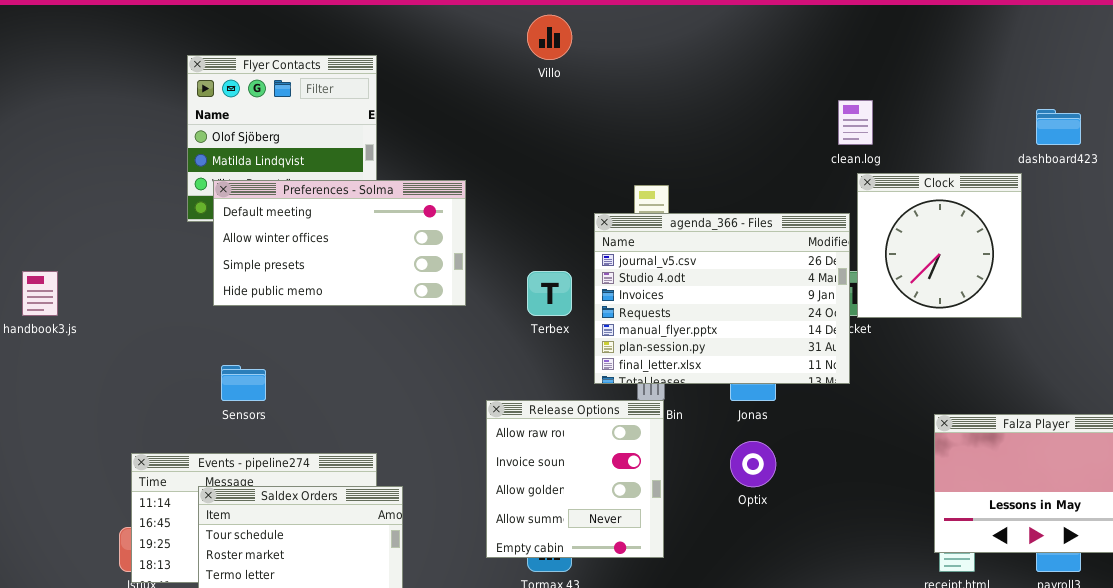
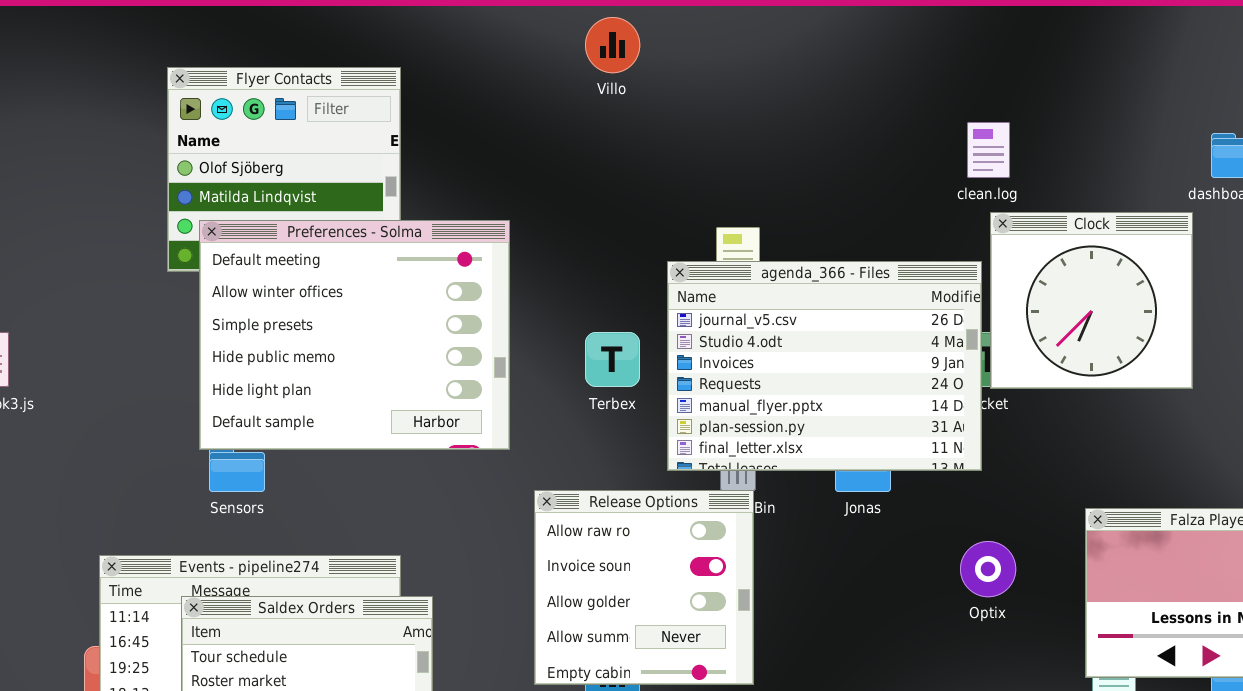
Preferences - Solma: [213,180,466,306] -> [199,220,510,450], resized
Optix: [730,441,776,487] -> [960,541,1016,597], moved

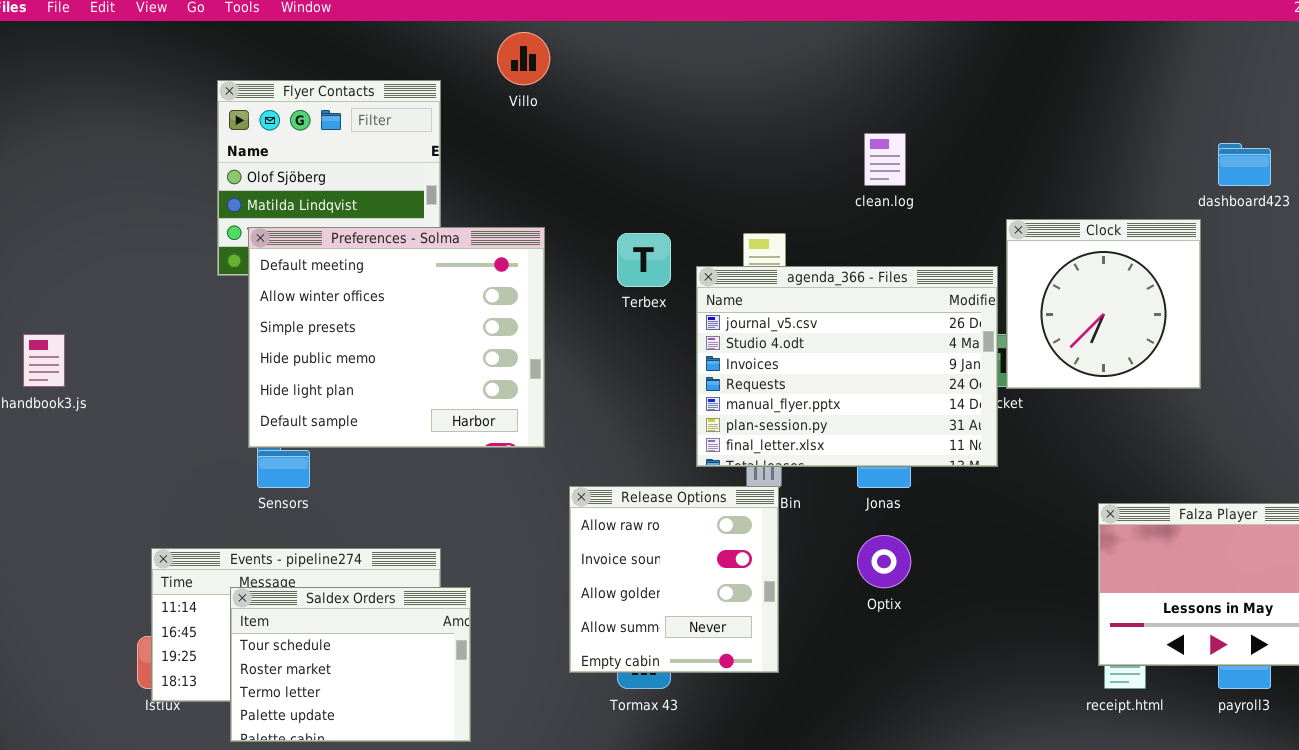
Villo: [585,17,640,73] -> [497,32,550,85], moved
clean.log: [967,122,1010,178] -> [864,133,906,186], moved
Terbex: [585,332,640,387] -> [617,233,671,287], moved
Optix: [960,541,1016,597] -> [857,535,911,588], moved

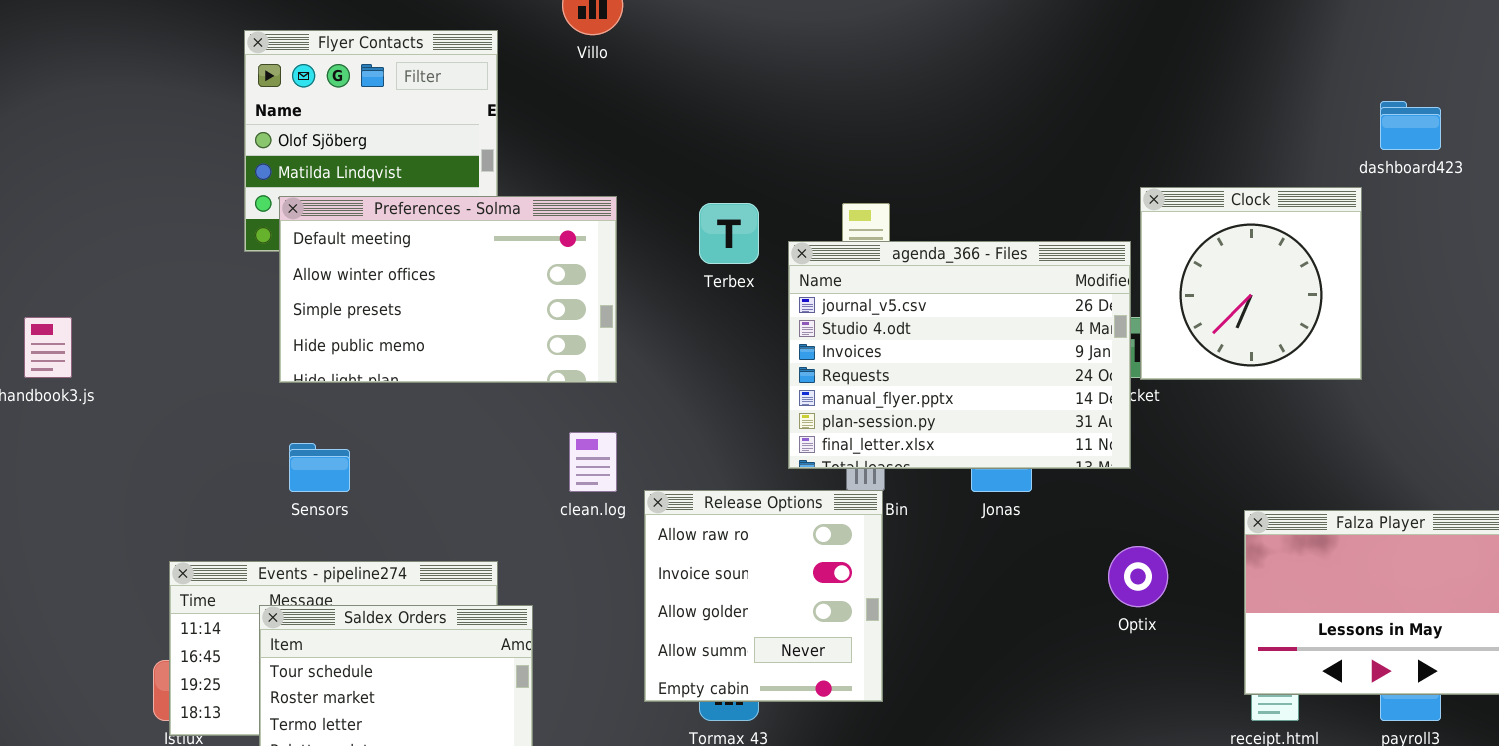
clean.log: [864,133,906,186] -> [569,432,617,492], moved
Preferences - Solma: [248,227,545,448] -> [279,196,617,383], resized
Optix: [857,535,911,588] -> [1108,546,1168,607], moved

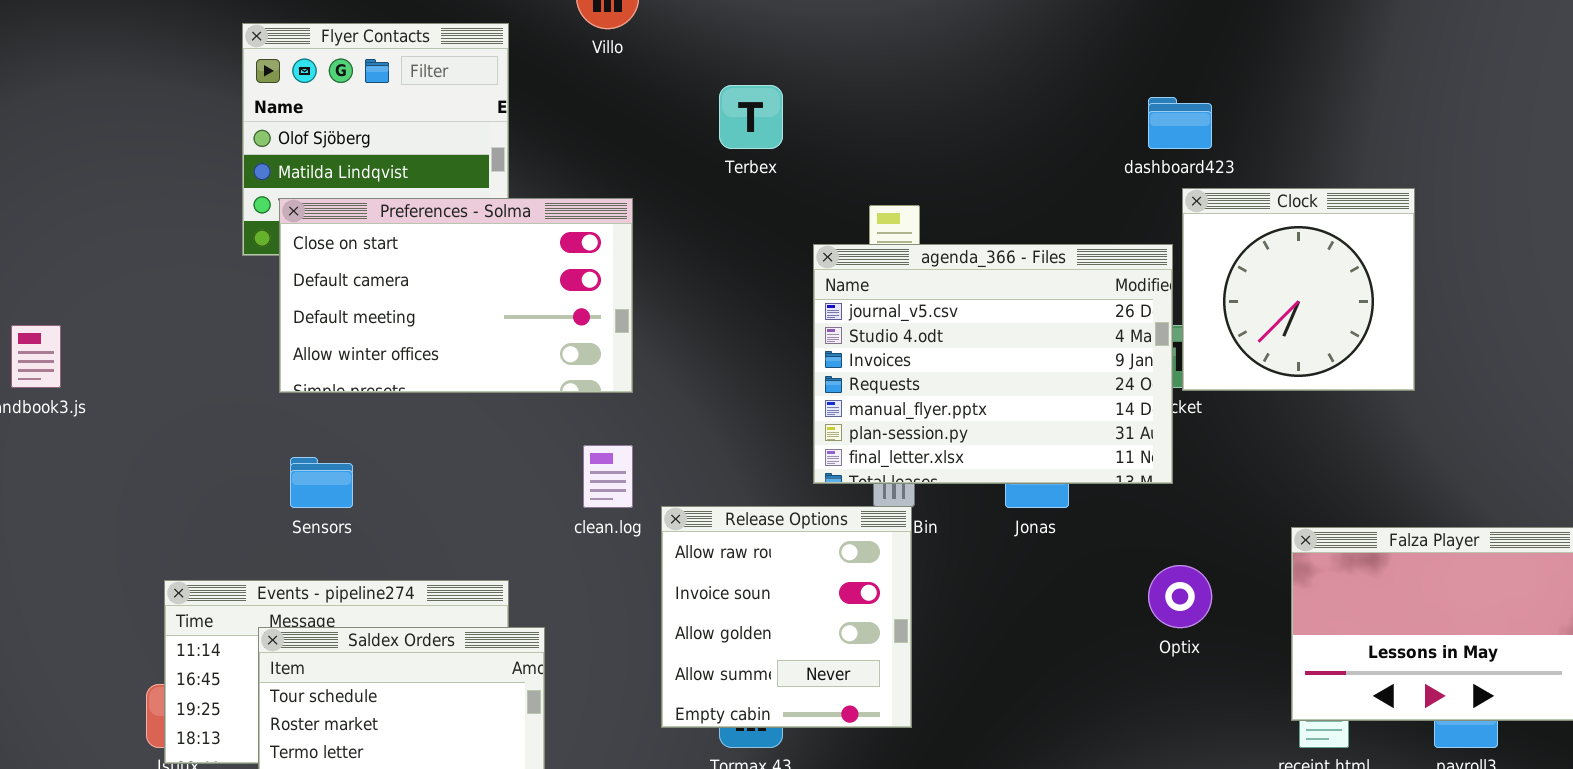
dashboard423: [1380,101,1441,150] -> [1148,97,1212,149], moved
Preferences - Solma: [279,196,617,383] -> [279,198,633,393], scrolled up 2 rows
Terbex: [699,203,759,264] -> [719,85,783,149], moved

